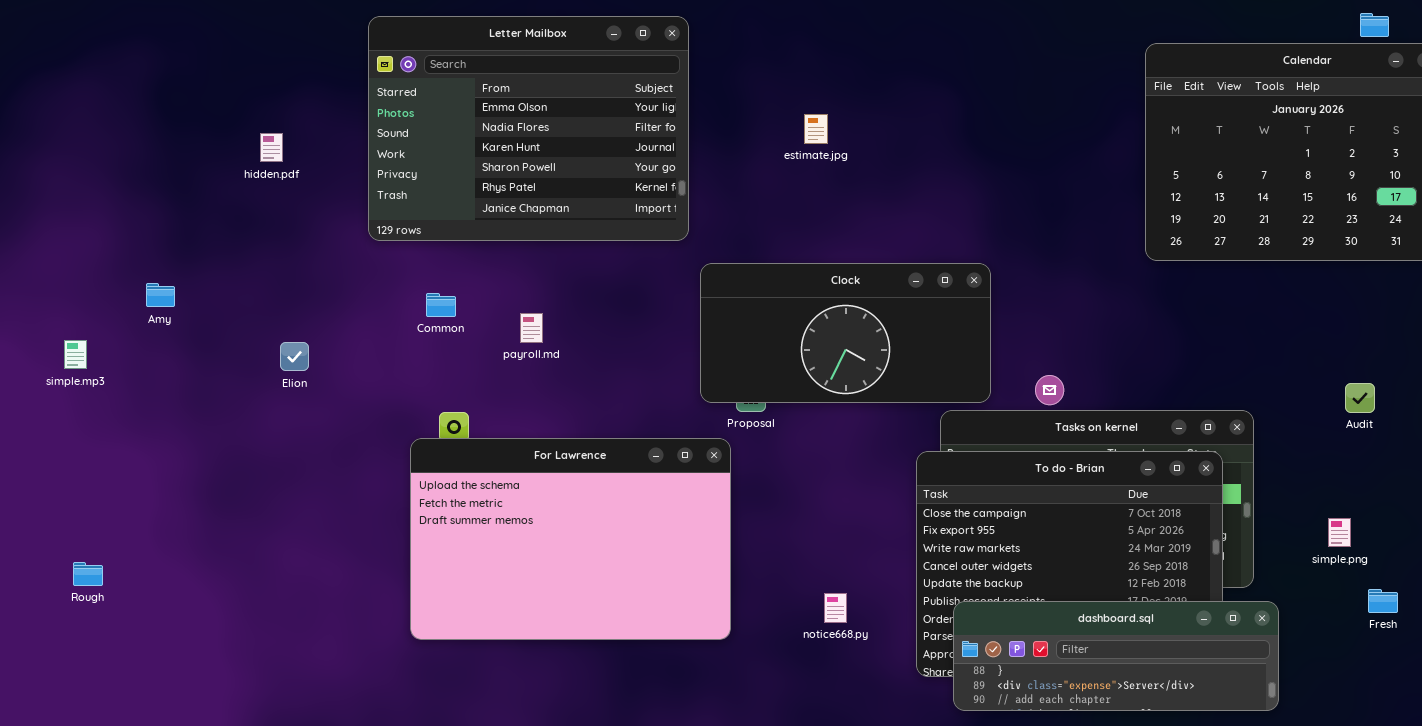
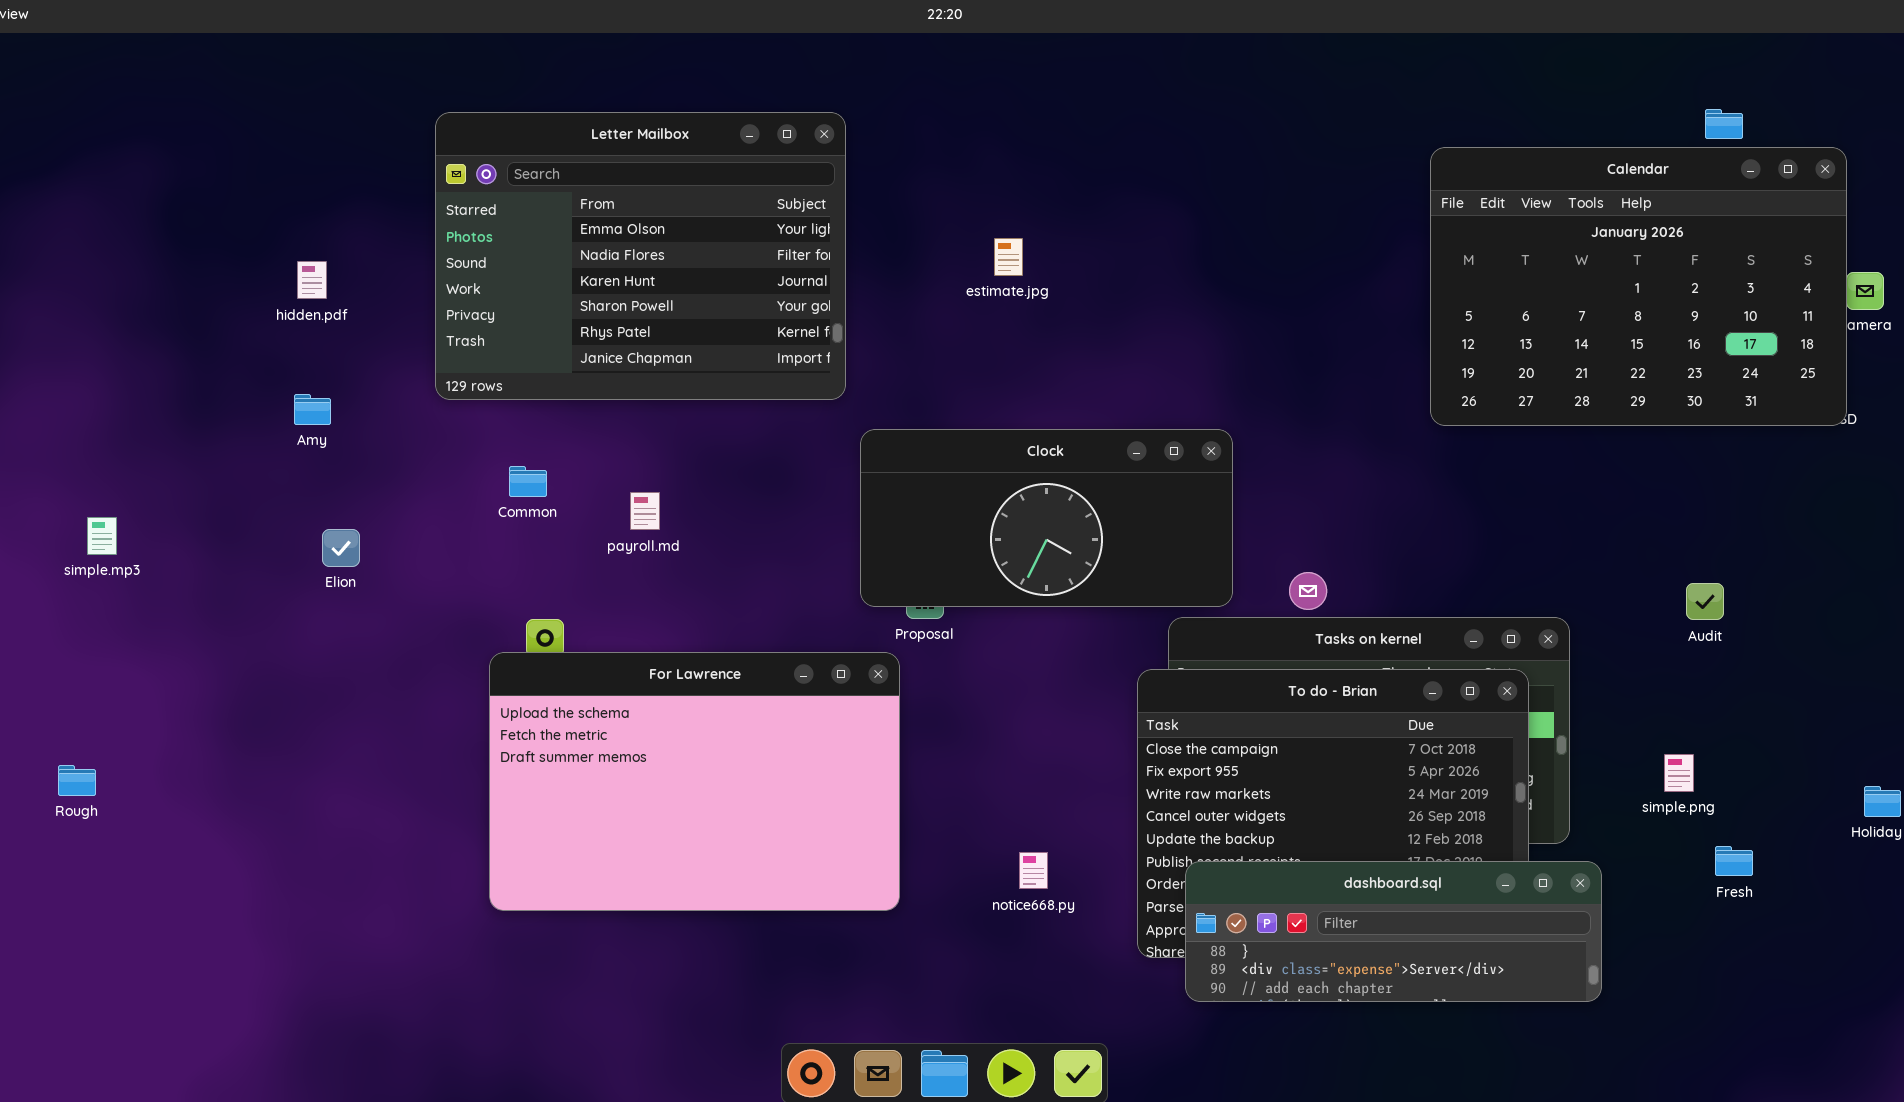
Amy: [146,283,175,307] -> [294,394,331,425], moved
simple.mp3: [64,340,87,369] -> [87,517,117,555], moved
Rough: [73,562,103,586] -> [58,765,96,796], moved

